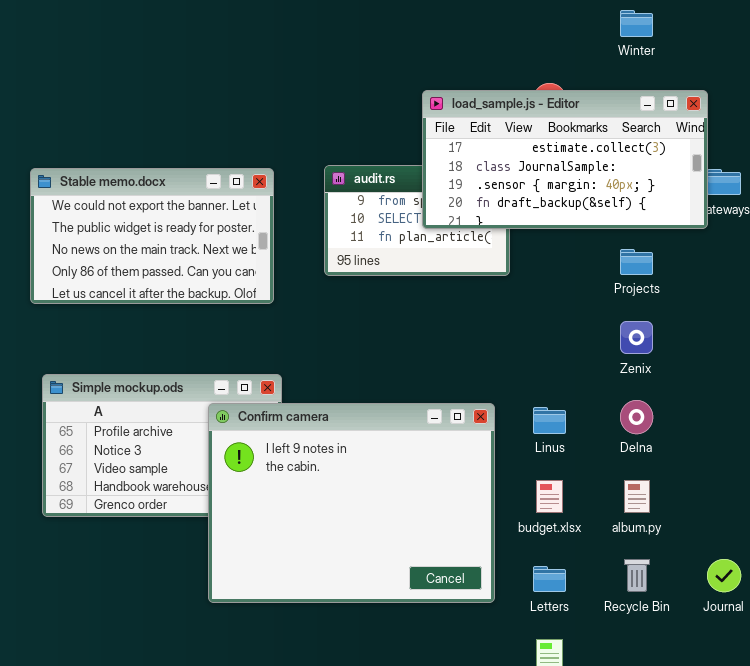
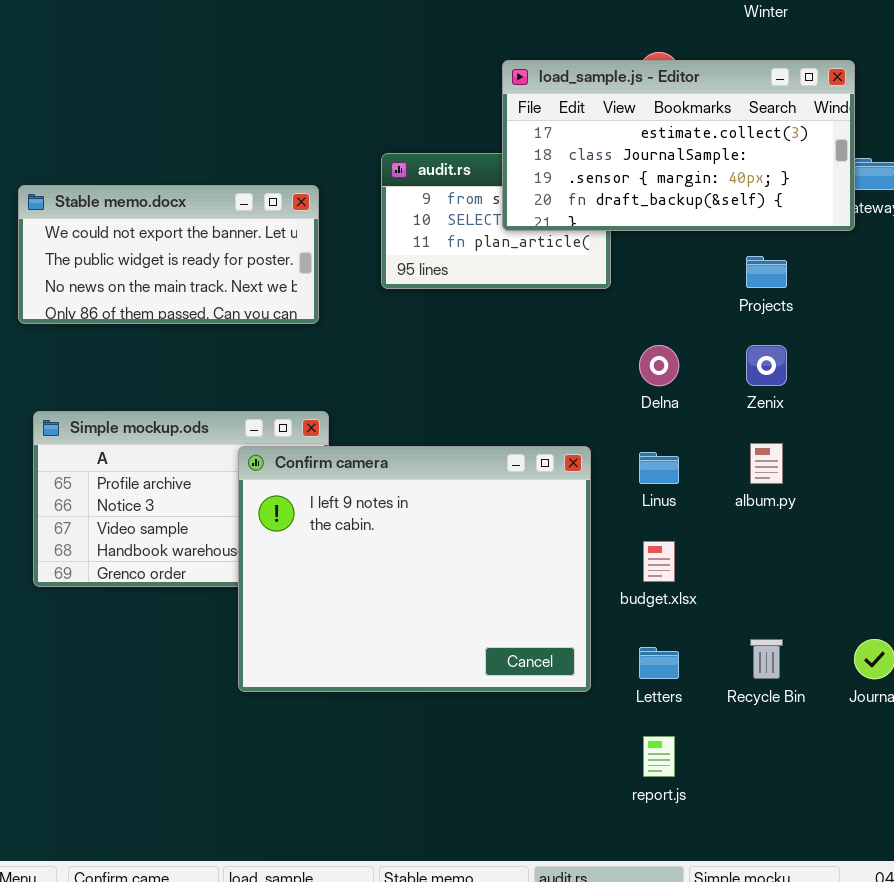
Stable memo.docx: [30,168,274,304] -> [18,185,319,324], resized
Delna: [620,400,653,434] -> [639,345,679,386], moved
album.py: [624,480,650,513] -> [750,443,783,484], moved

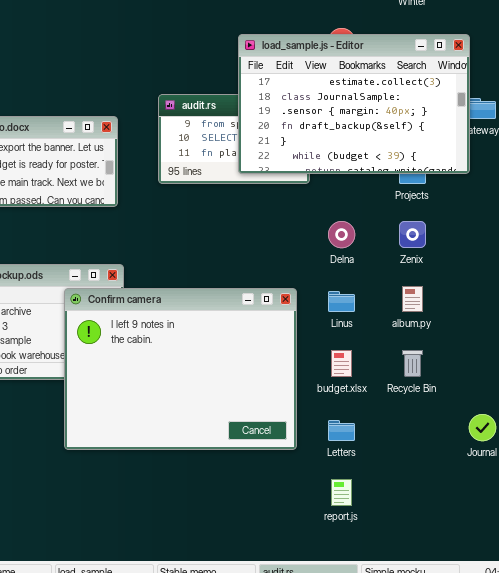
load_sample.js - Editor: [502,60,855,231] -> [238,34,470,174], resized
Recycle Bin: [750,639,783,679] -> [402,350,423,377], moved

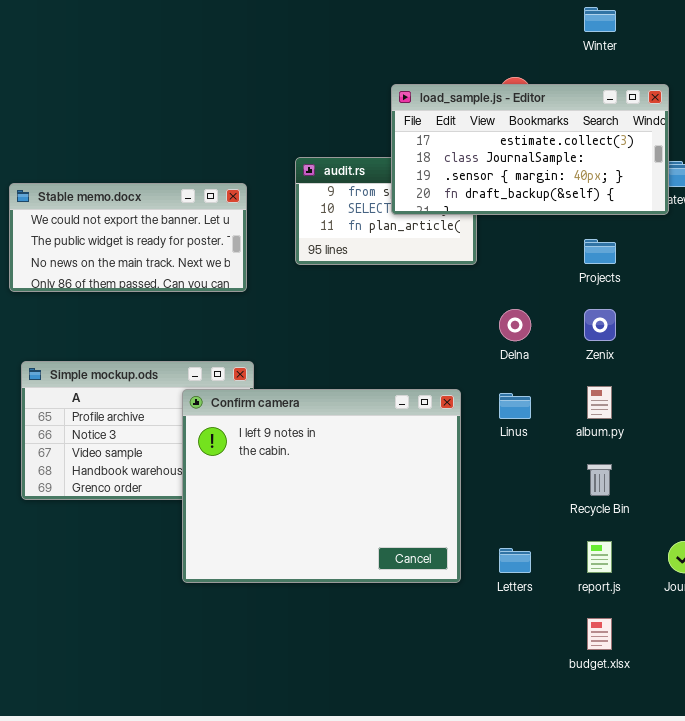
load_sample.js - Editor: [238,34,470,174] -> [391,84,669,215], resized
budget.xlsx: [331,350,352,377] -> [587,618,612,650], moved
report.js: [331,479,352,506] -> [587,541,612,573], moved

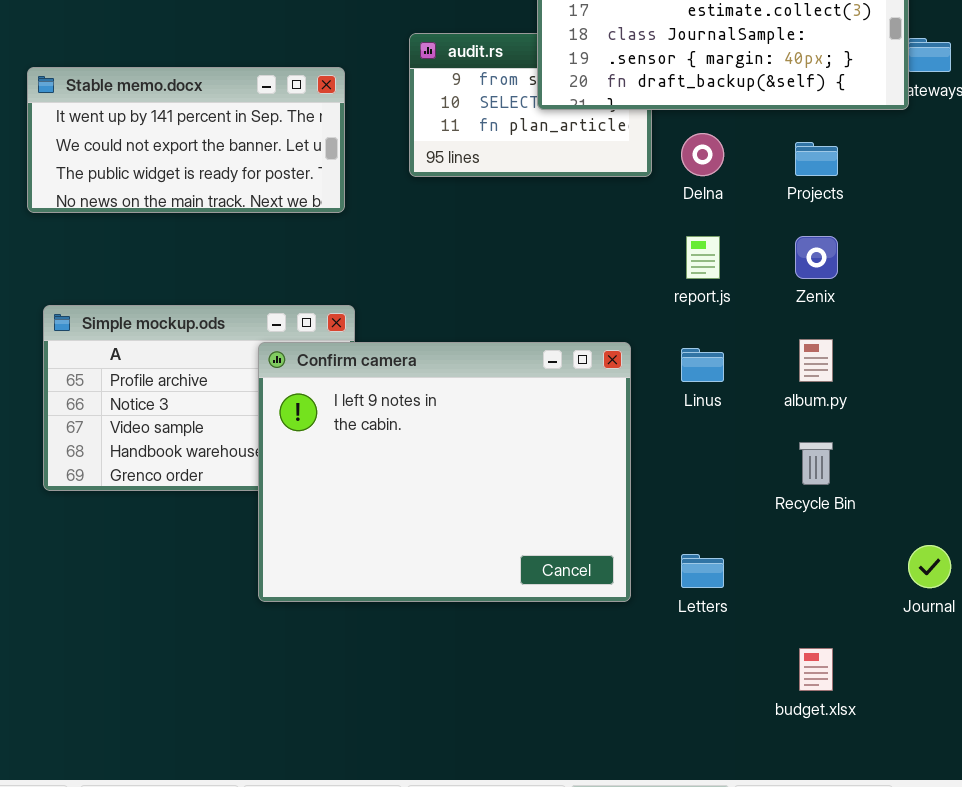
Stable memo.docx: [9,183,247,292] -> [27,67,345,213], scrolled up 1 row
Delna: [499,309,531,341] -> [681,133,724,176], moved
report.js: [587,541,612,573] -> [686,236,720,279], moved

